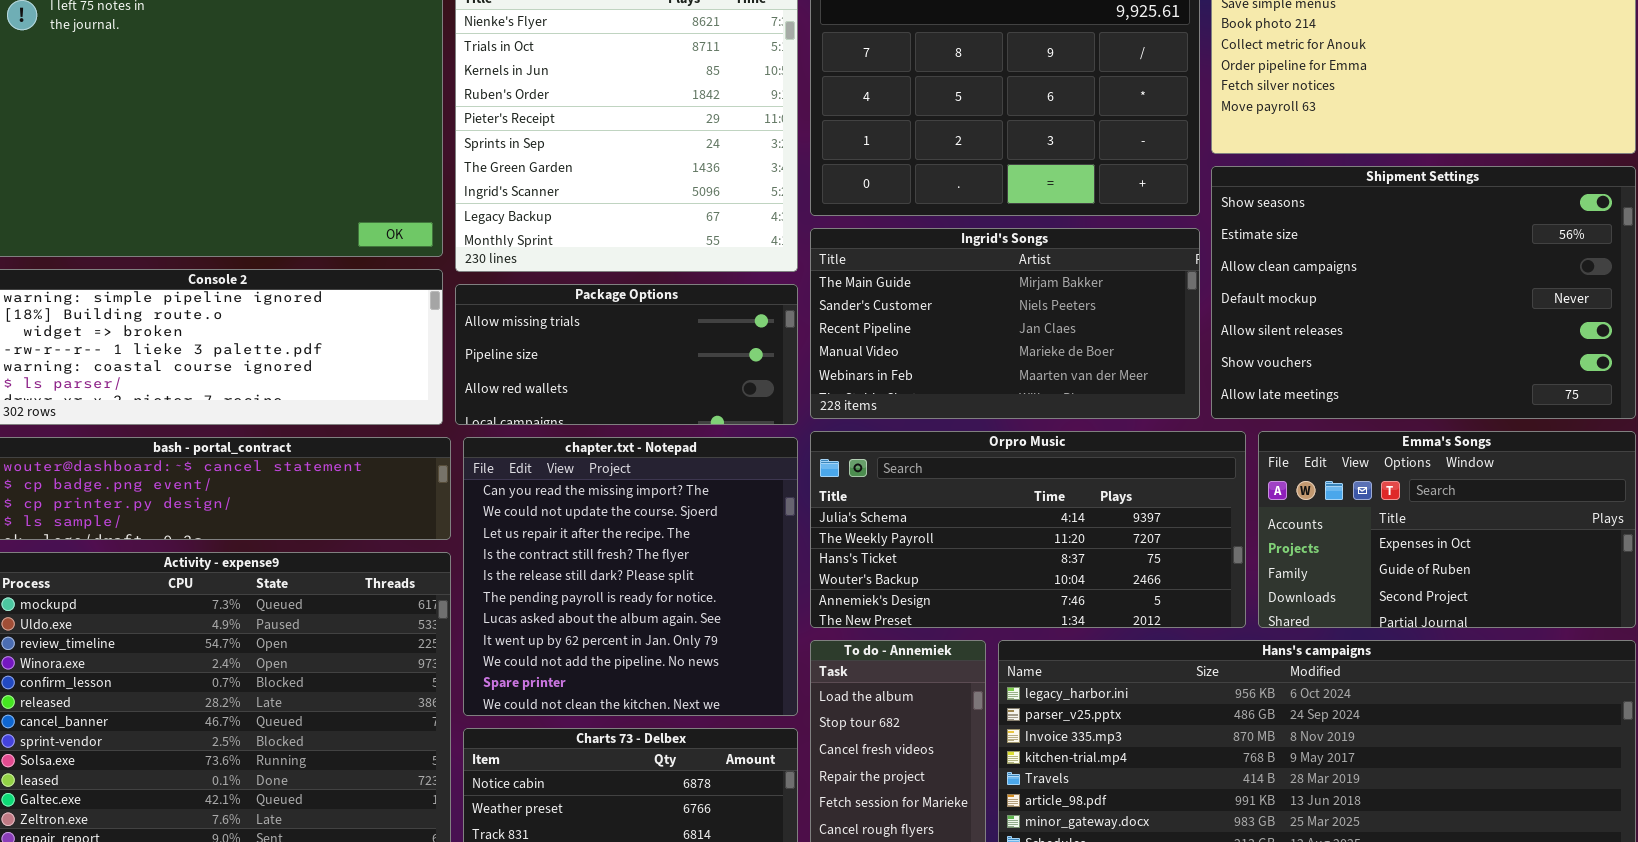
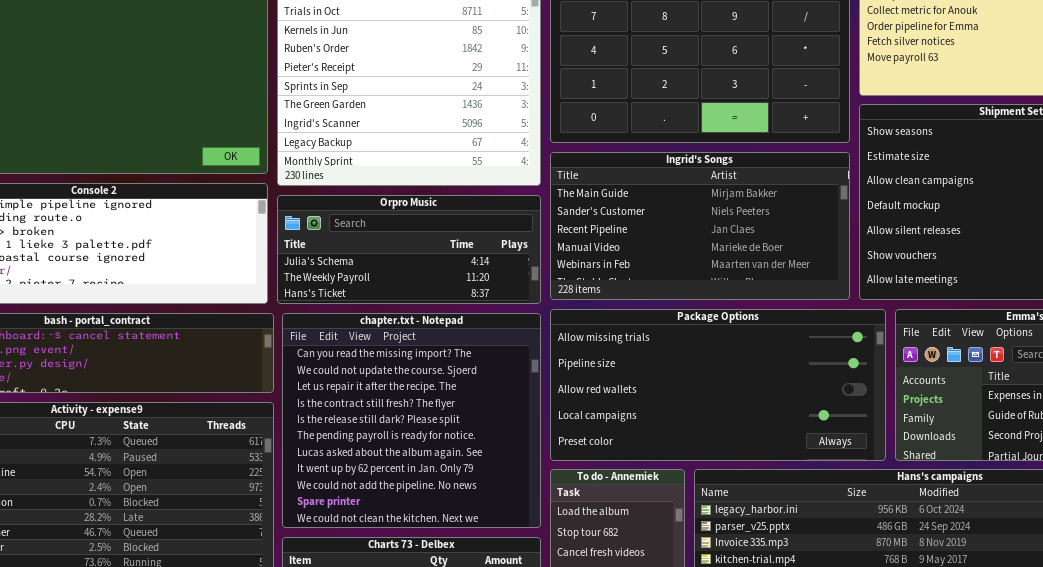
Package Options: [455,284,798,425] -> [550,309,886,461], moved, resized
Orpro Music: [810,431,1246,628] -> [277,195,541,304], moved, resized

